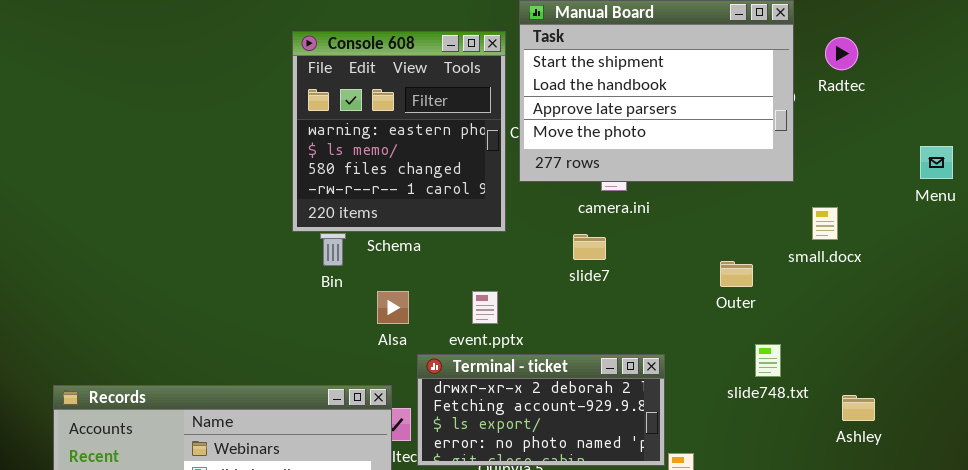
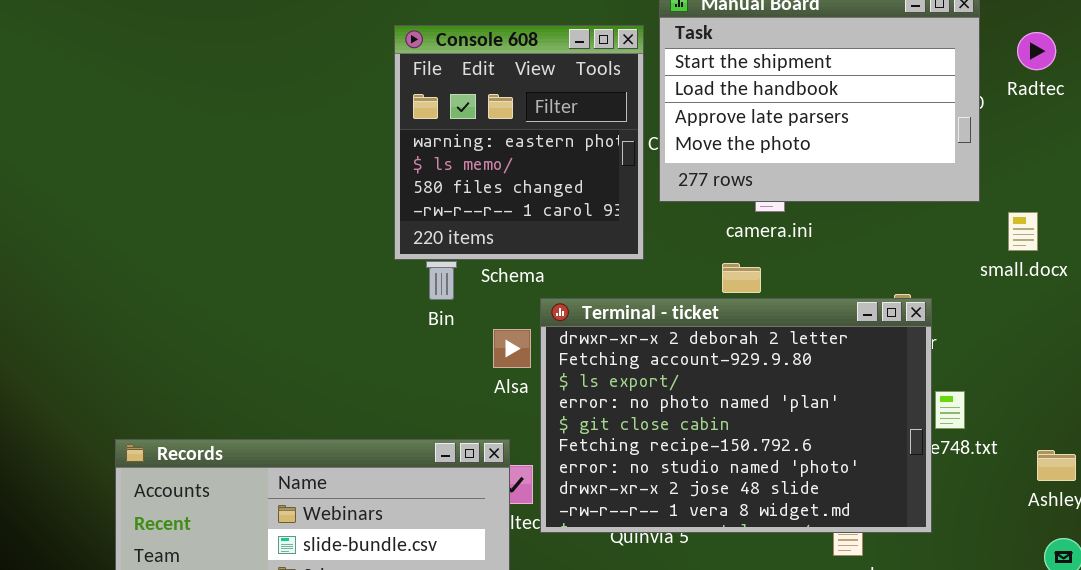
small.docx: [812,207,838,240] -> [1008,212,1038,251], moved
Terminal - ticket: [417,354,665,466] -> [540,298,932,533], resized

